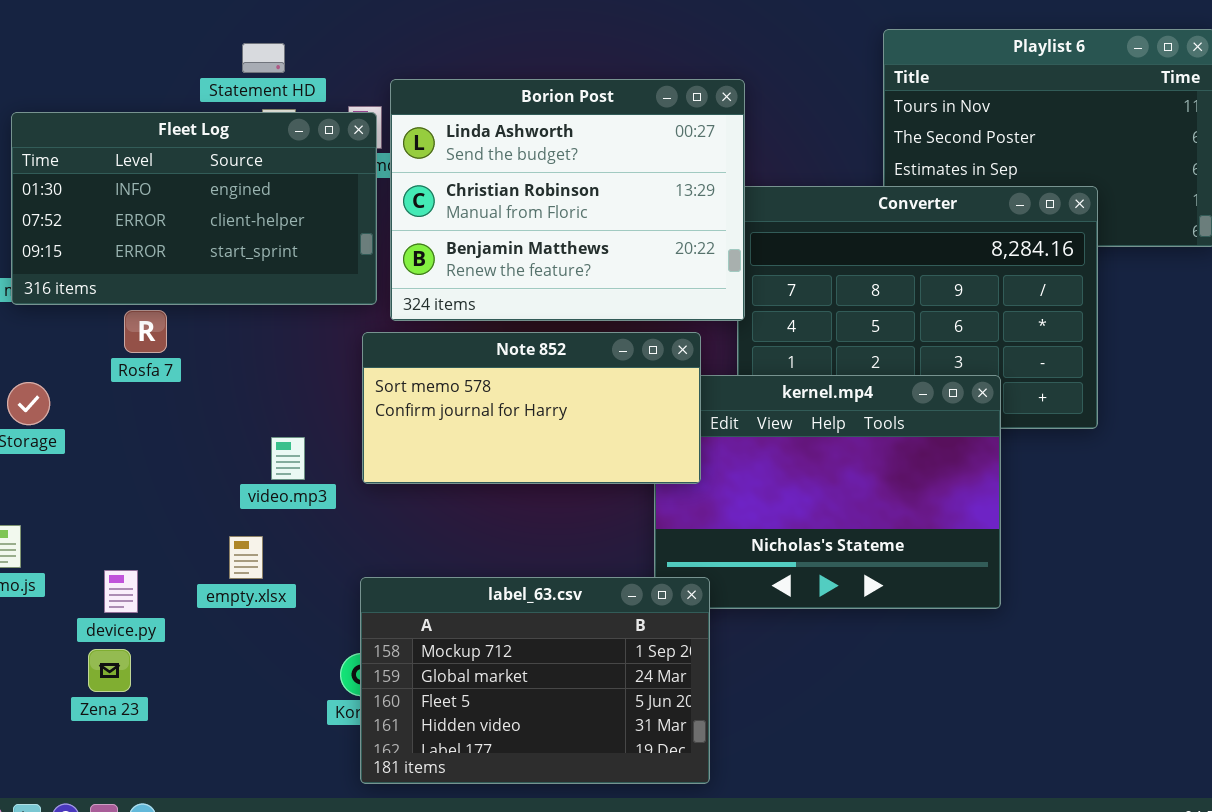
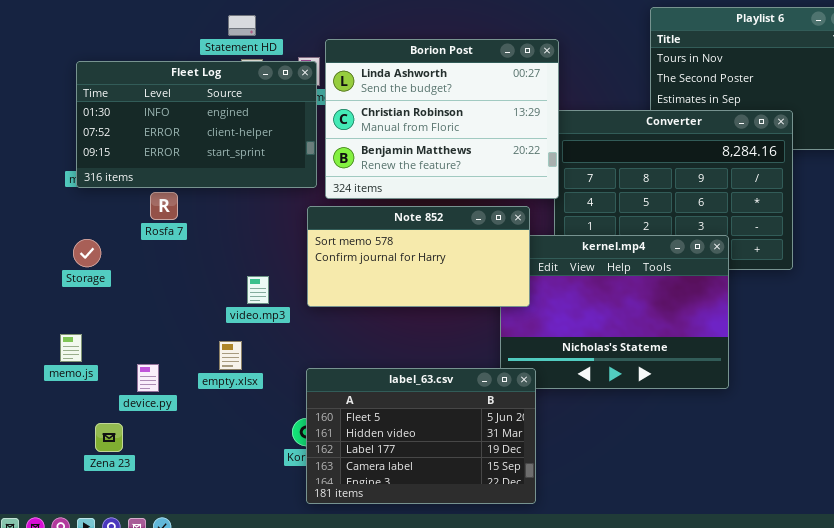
label_63.csv: [360,577,710,784] -> [306,368,536,504], scrolled down 2 rows
Zena 23: [88,649,131,692] -> [95,423,123,452], moved

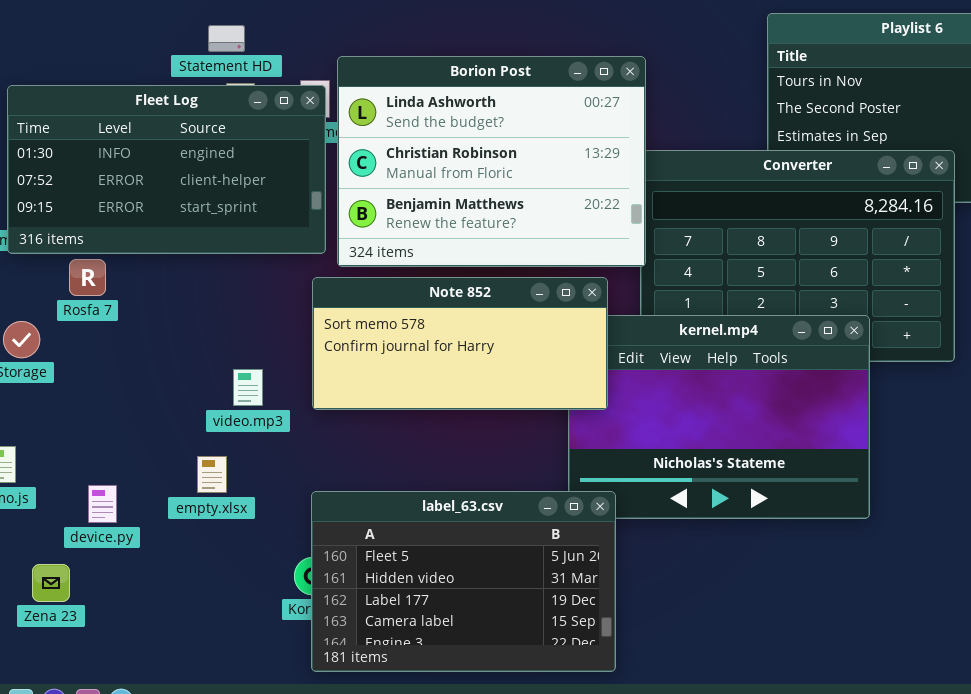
Rosfa 7: [150,192,178,220] -> [69,259,106,296], moved

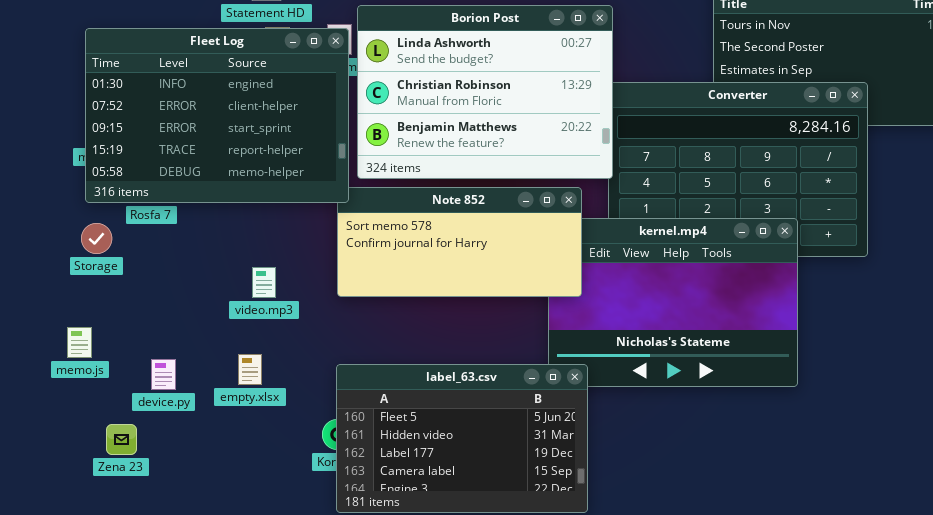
Fleet Log: [7,85,326,254] -> [85,28,349,203], resized
video.mp3: [233,369,263,406] -> [252,267,276,298], moved
empty.xlsx: [197,456,227,493] -> [238,354,262,385], moved

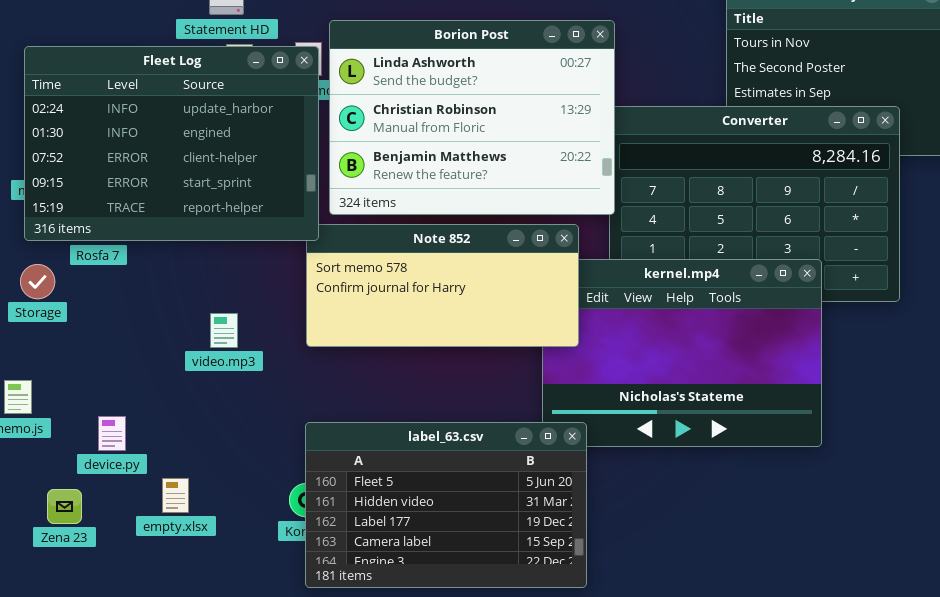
Fleet Log: [85,28,349,203] -> [24,46,319,241], scrolled up 1 row
empty.xlsx: [238,354,262,385] -> [162,478,189,513], moved

